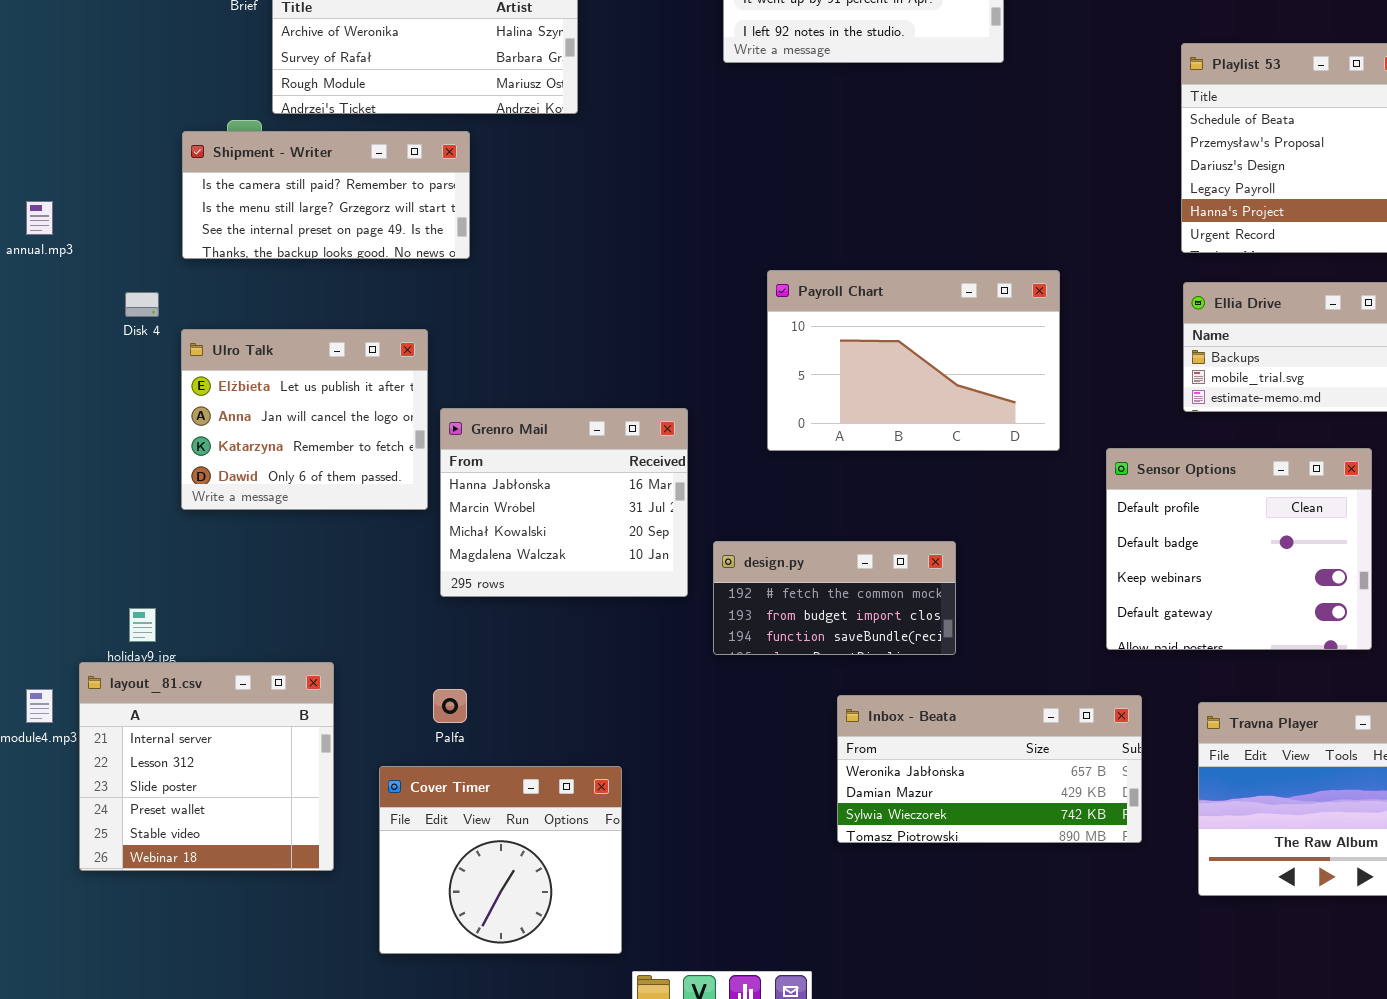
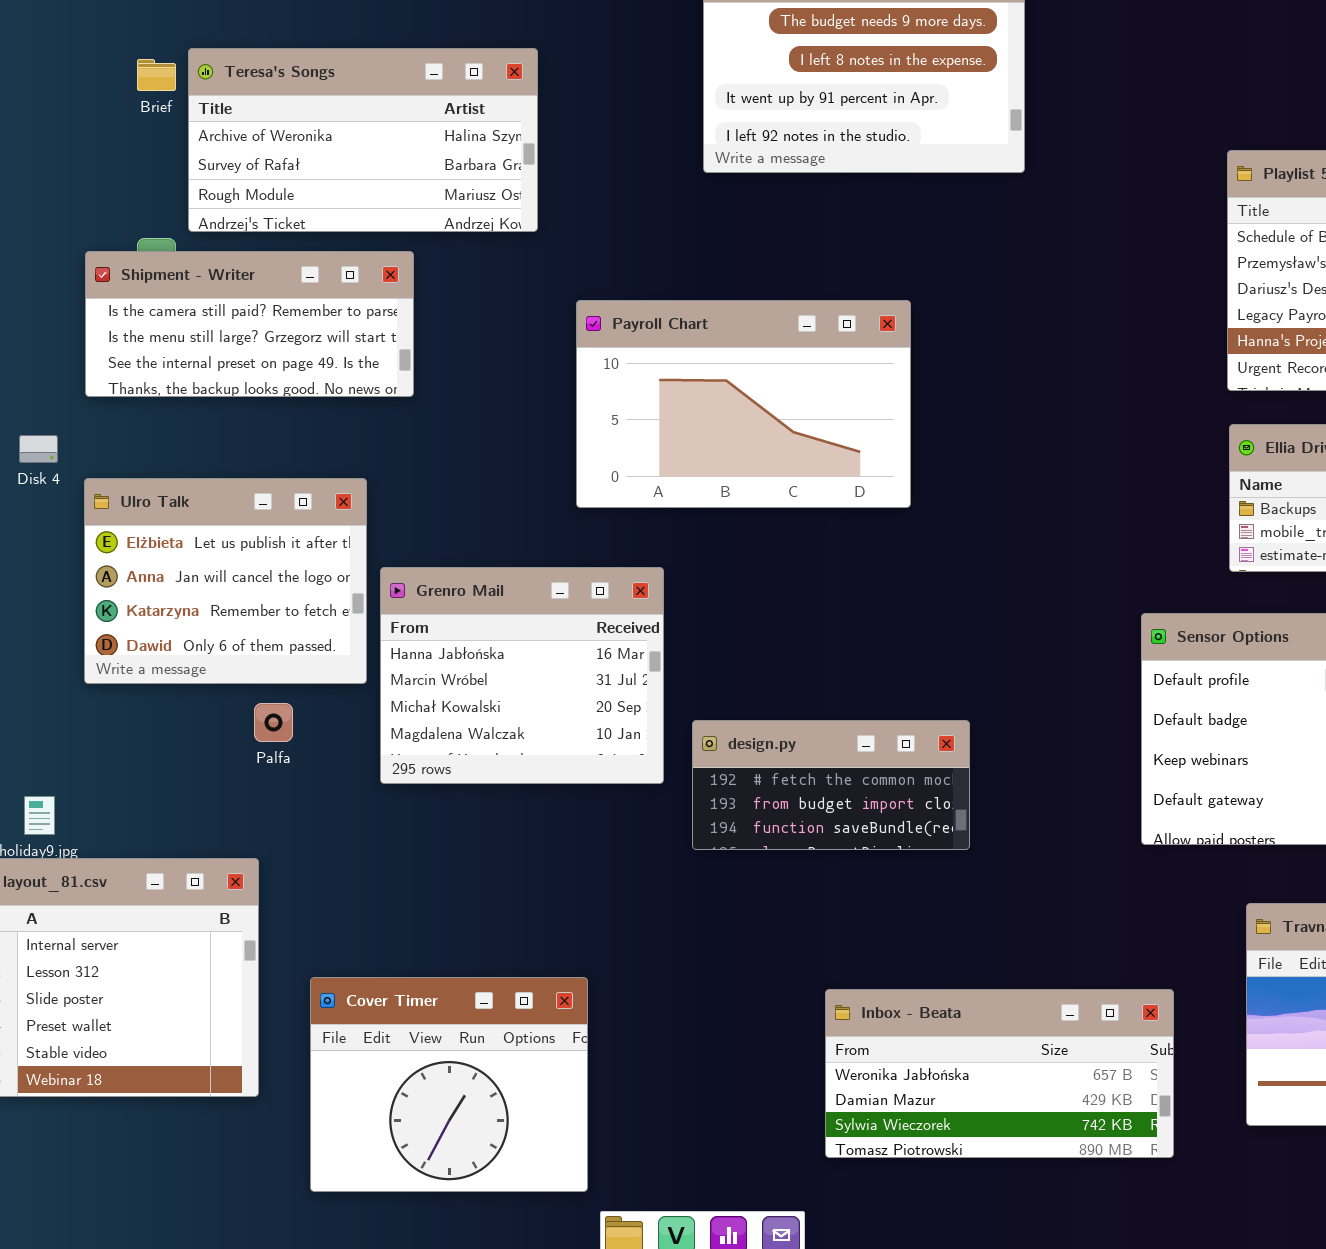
Payroll Chart: [767,270,1060,451] -> [576,300,911,508], moved
Palfa: [433,689,467,723] -> [254,703,293,742], moved
Inbox - Beata: [837,695,1142,843] -> [825,989,1174,1158], moved

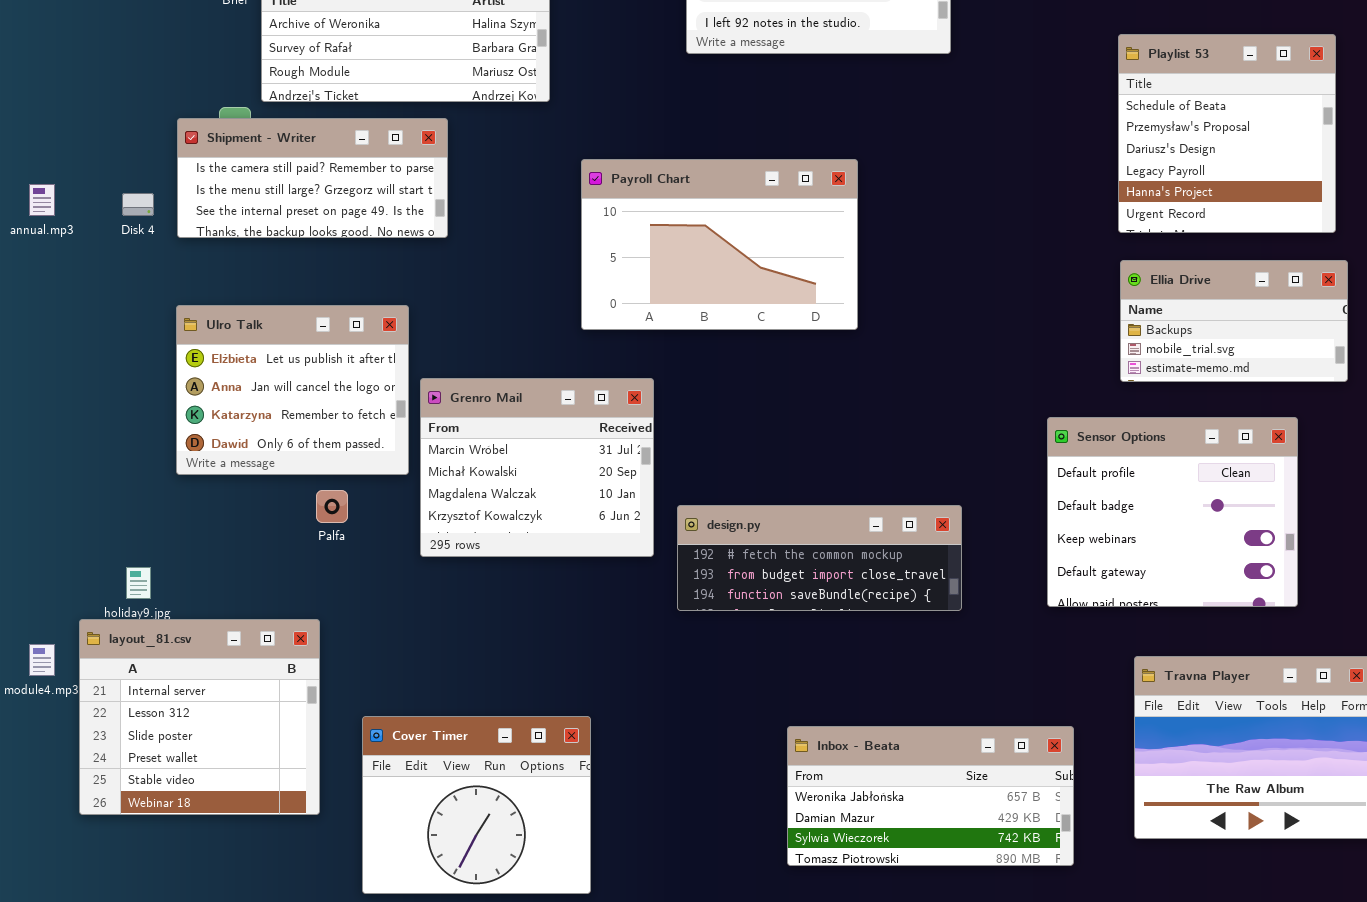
Disk 4: [19,435,58,463] -> [122,193,154,216], moved
Grenro Mail: [380,567,664,784] -> [420,378,654,557], scrolled down 1 row
design.py: [692,720,970,850] -> [677,505,962,611], resized

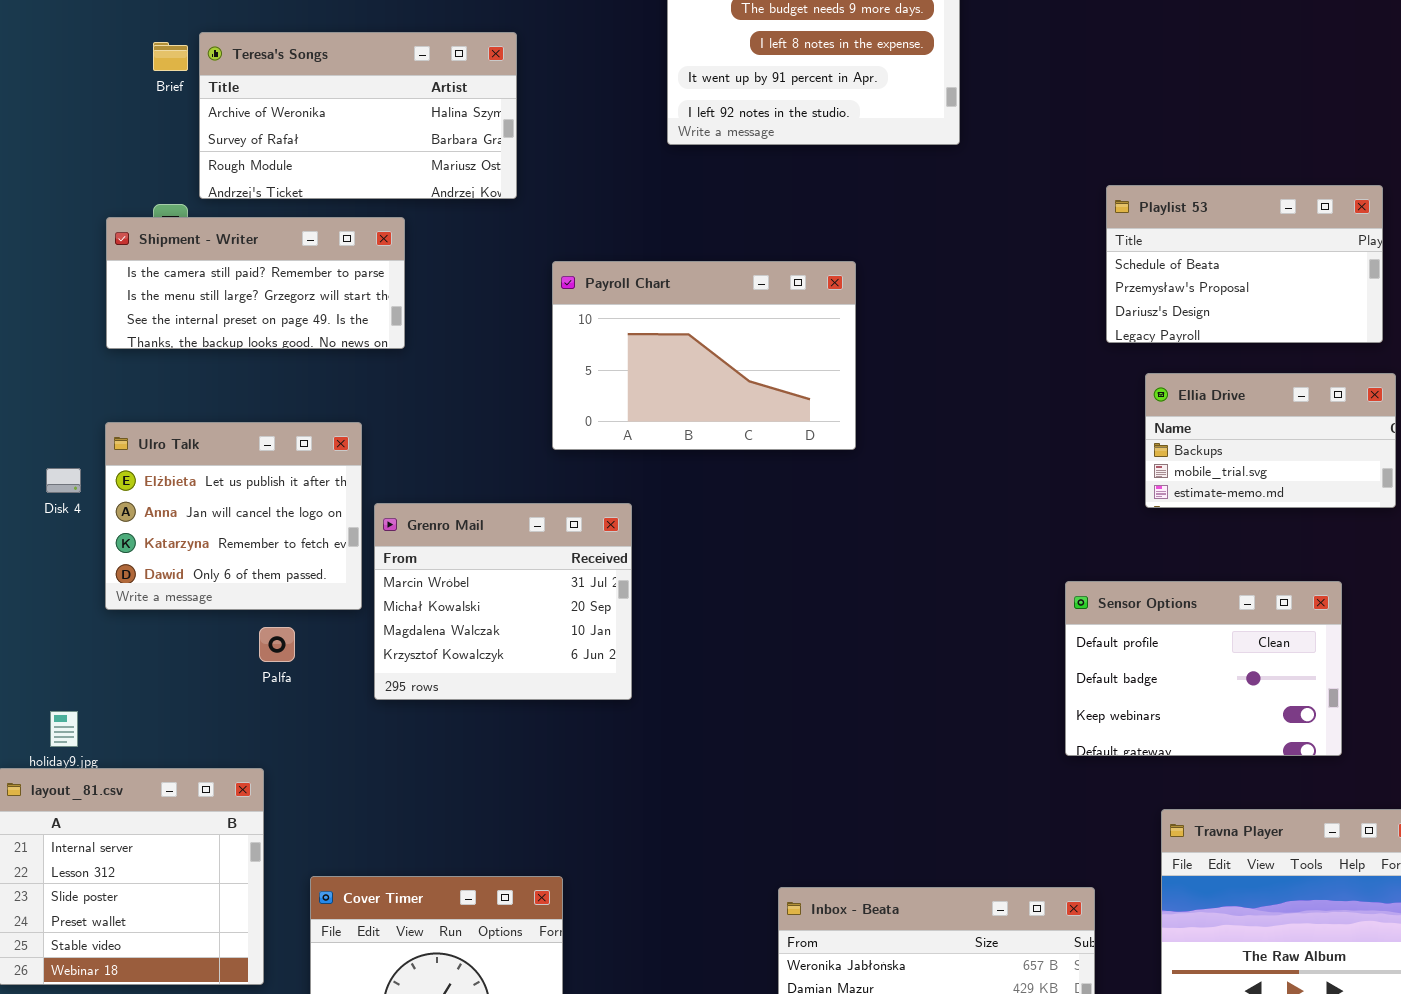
Playlist 53: [1118,34,1336,233] -> [1106,185,1383,343], resized
Disk 4: [122,193,154,216] -> [46,468,81,493], moved
Sensor Options: [1047,417,1298,607] -> [1065,581,1342,756], resized
design.py: [677,505,962,611] -> none, closed

